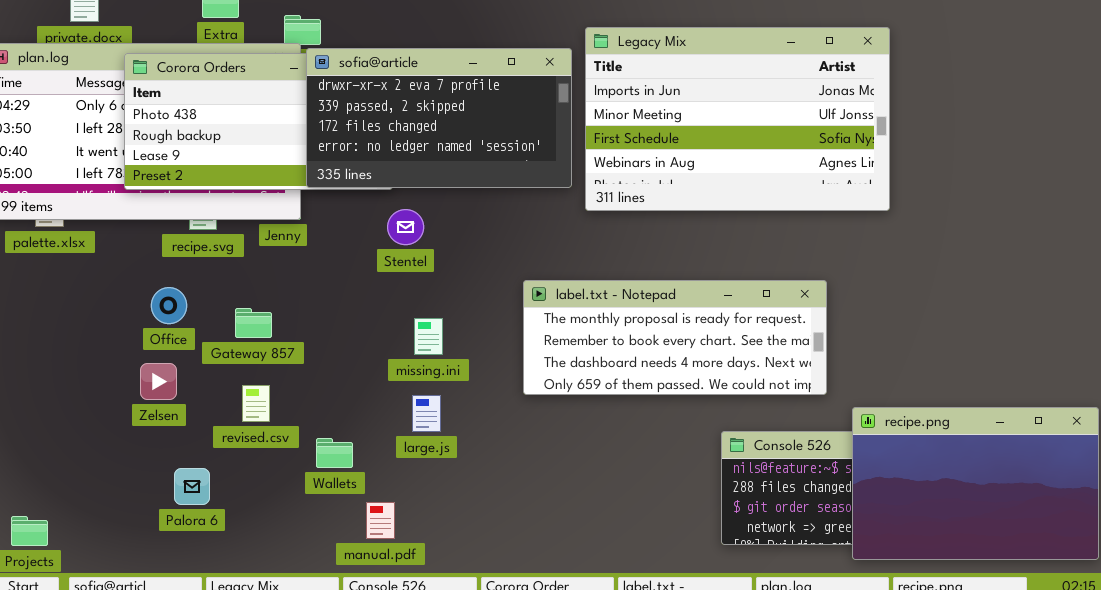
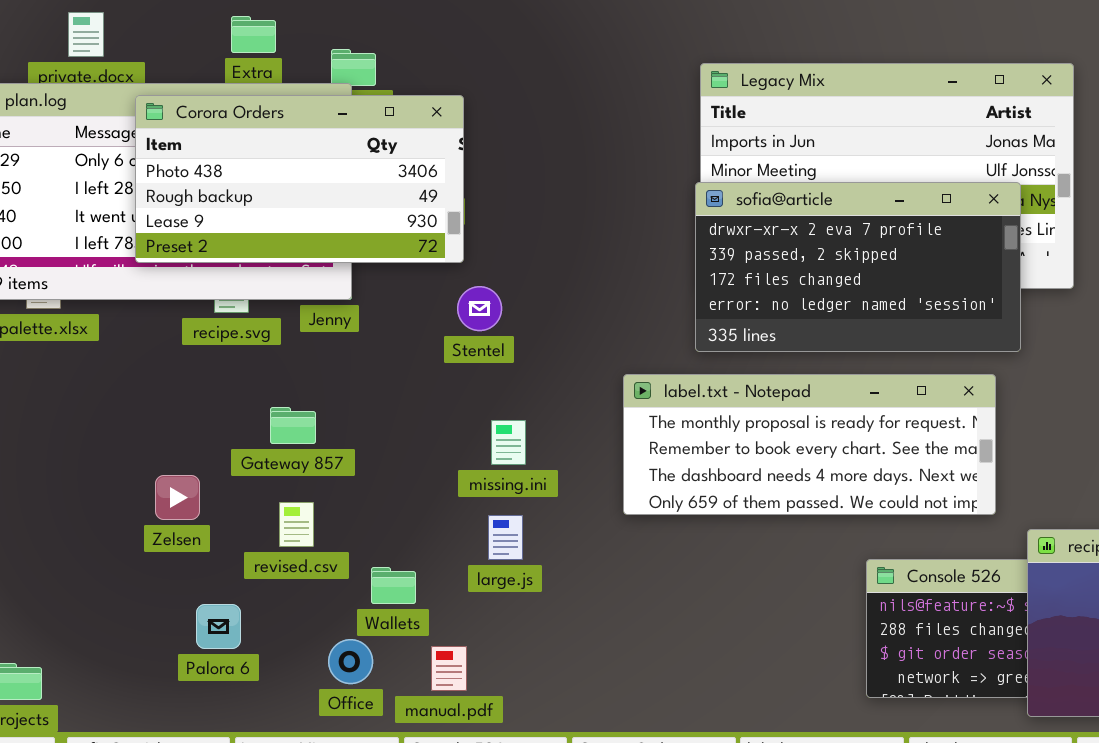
sofia@article: [306,48,572,188] -> [695,182,1021,352], moved
Office: [151,287,187,324] -> [328,639,373,684], moved

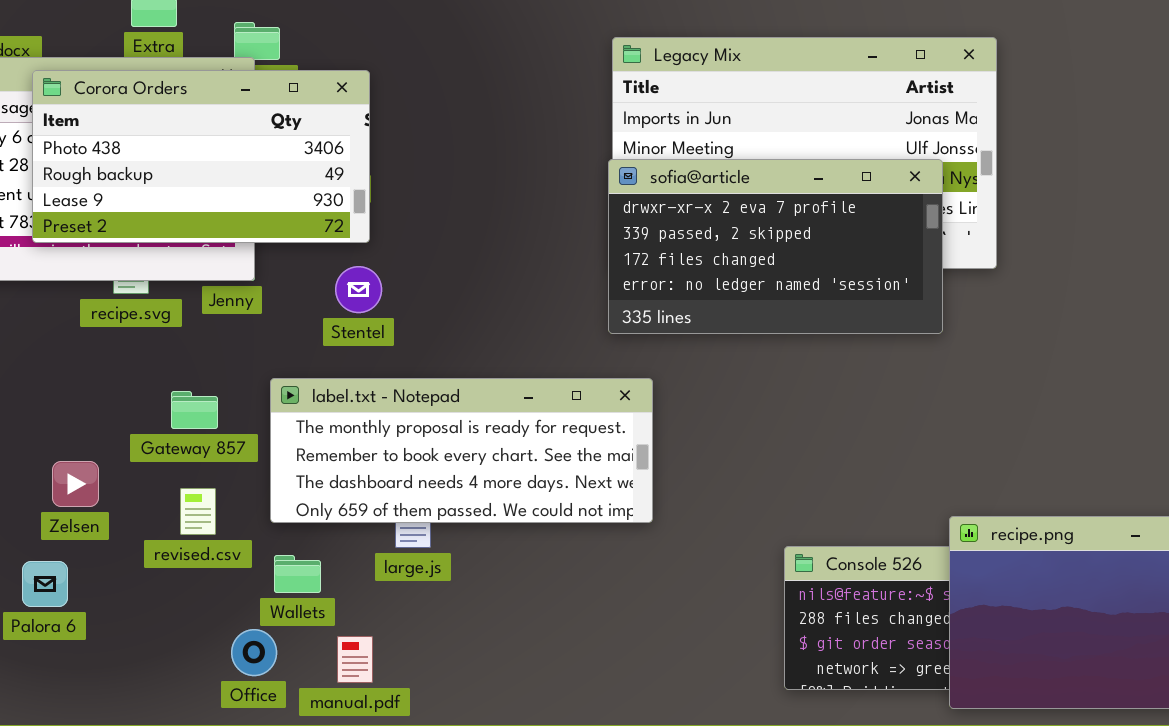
Stentel: [457,286,502,331] -> [335,266,382,313], moved
label.txt - Notepad: [623,374,996,515] -> [270,378,653,523], moved
Palora 6: [196,604,241,649] -> [22,561,68,607], moved

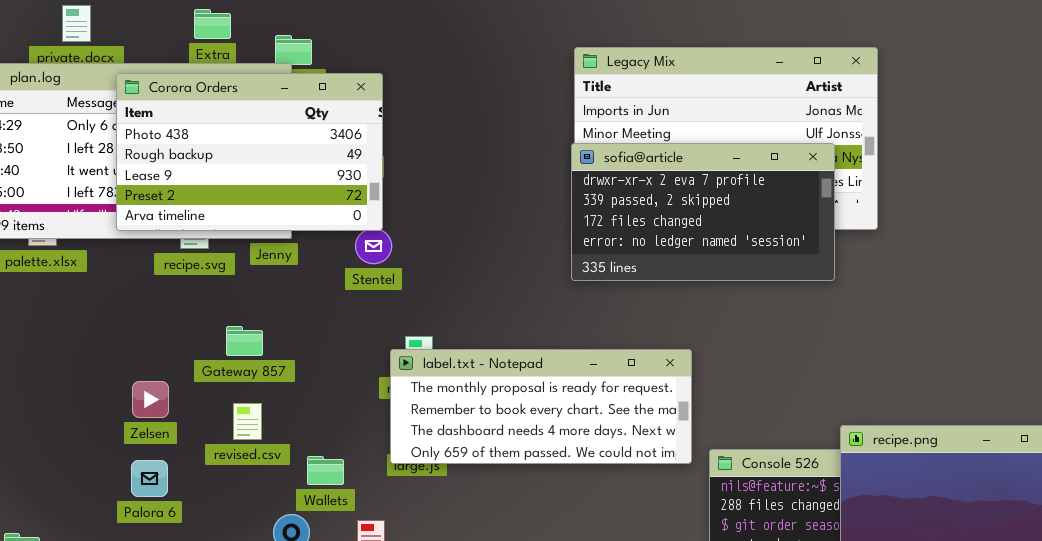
Corora Orders: [32,70,370,243] -> [116,73,383,231], resized
label.txt - Notepad: [270,378,653,523] -> [390,349,692,464], moved
Palora 6: [22,561,68,607] -> [131,460,168,497], moved

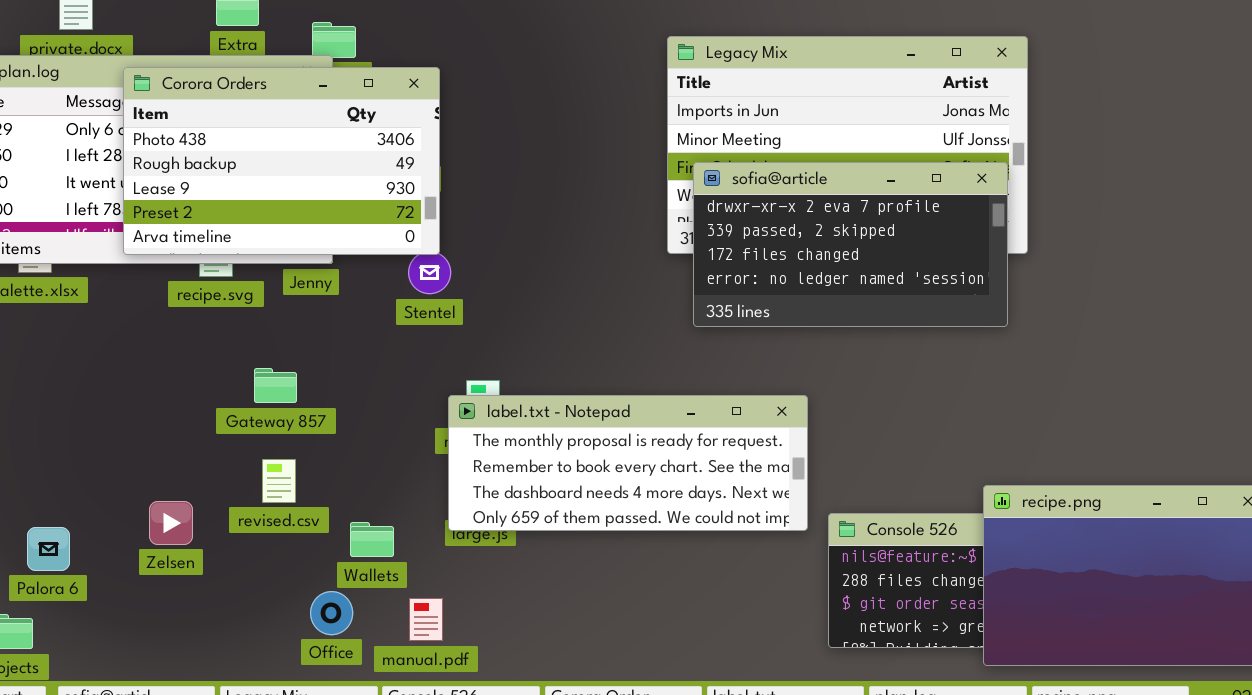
sofia@article: [571,143,835,281] -> [693,162,1008,327], moved
Zelsen: [132,381,169,418] -> [149,501,193,545], moved
Palora 6: [131,460,168,497] -> [27,527,70,571], moved

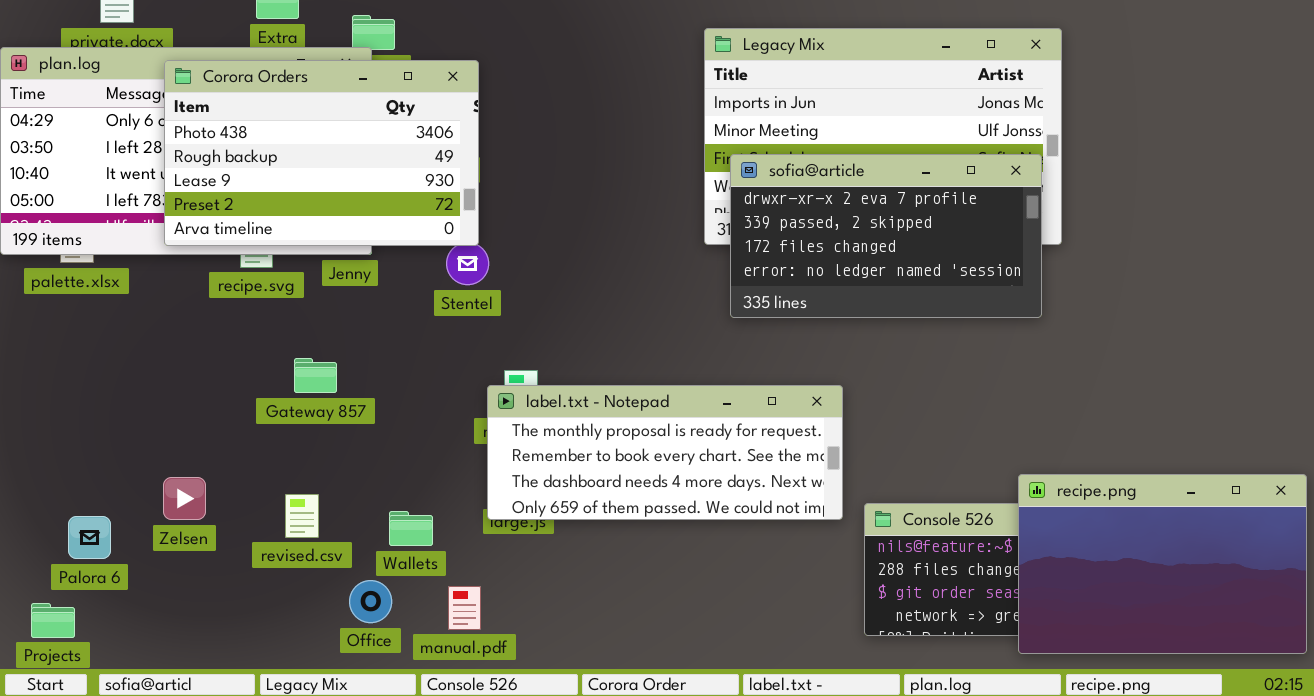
revised.csv: [262,459,296,503] -> [285,494,319,538], moved
Zelsen: [149,501,193,545] -> [163,477,206,520], moved

